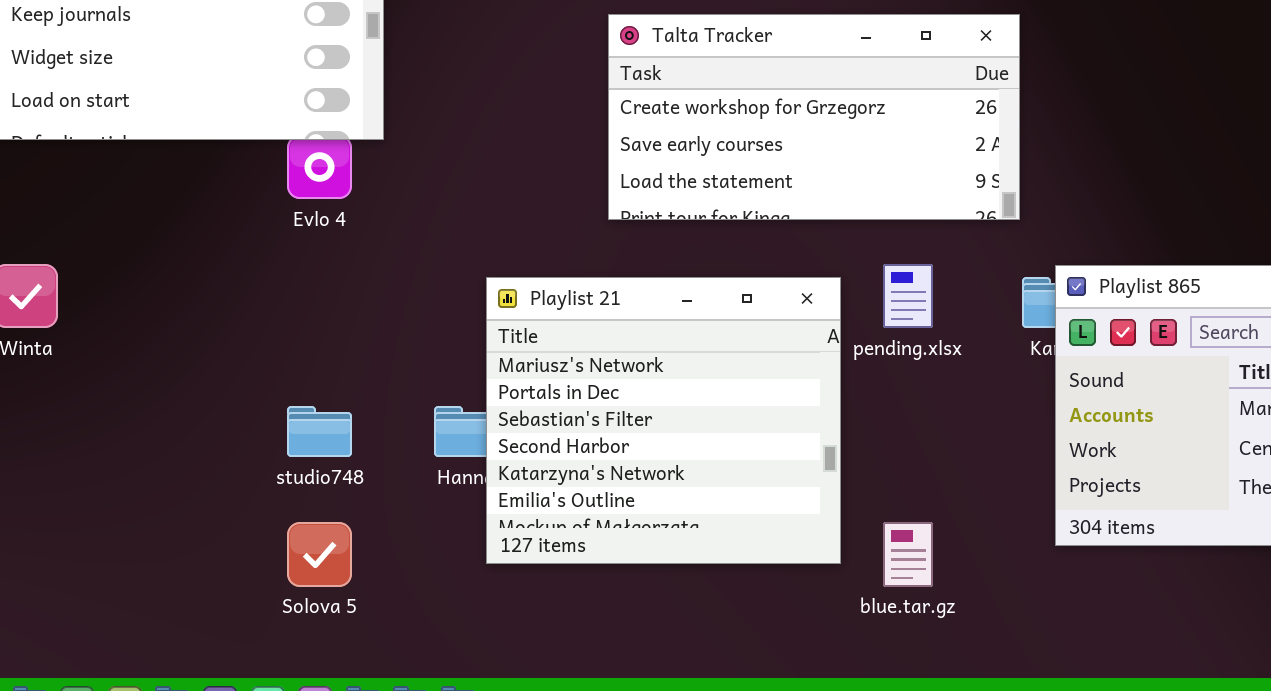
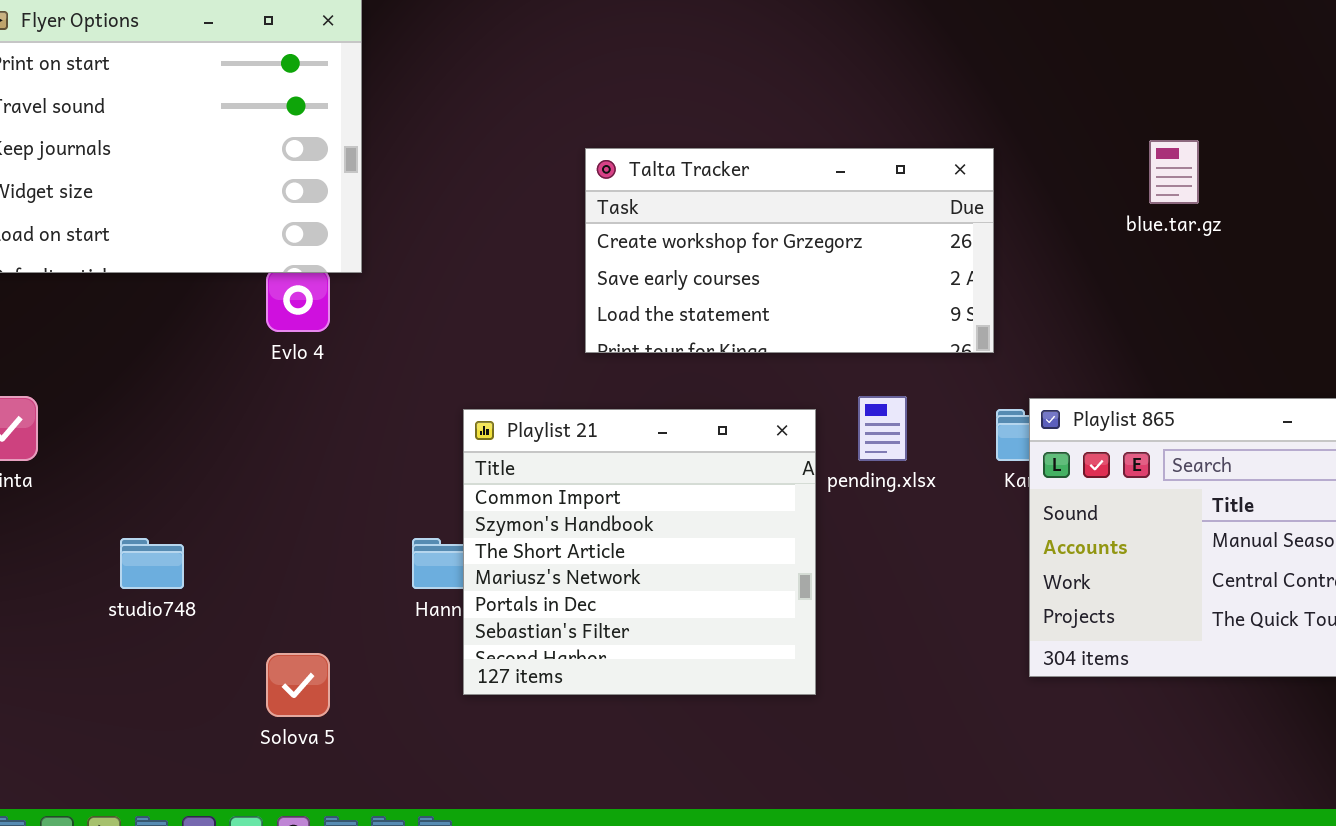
Playlist 21: [486,277,841,564] -> [463,409,816,695], scrolled up 3 rows
studio748: [287,406,352,457] -> [120,538,184,589], moved
blue.tar.gz: [883,522,933,587] -> [1149,140,1199,204], moved

